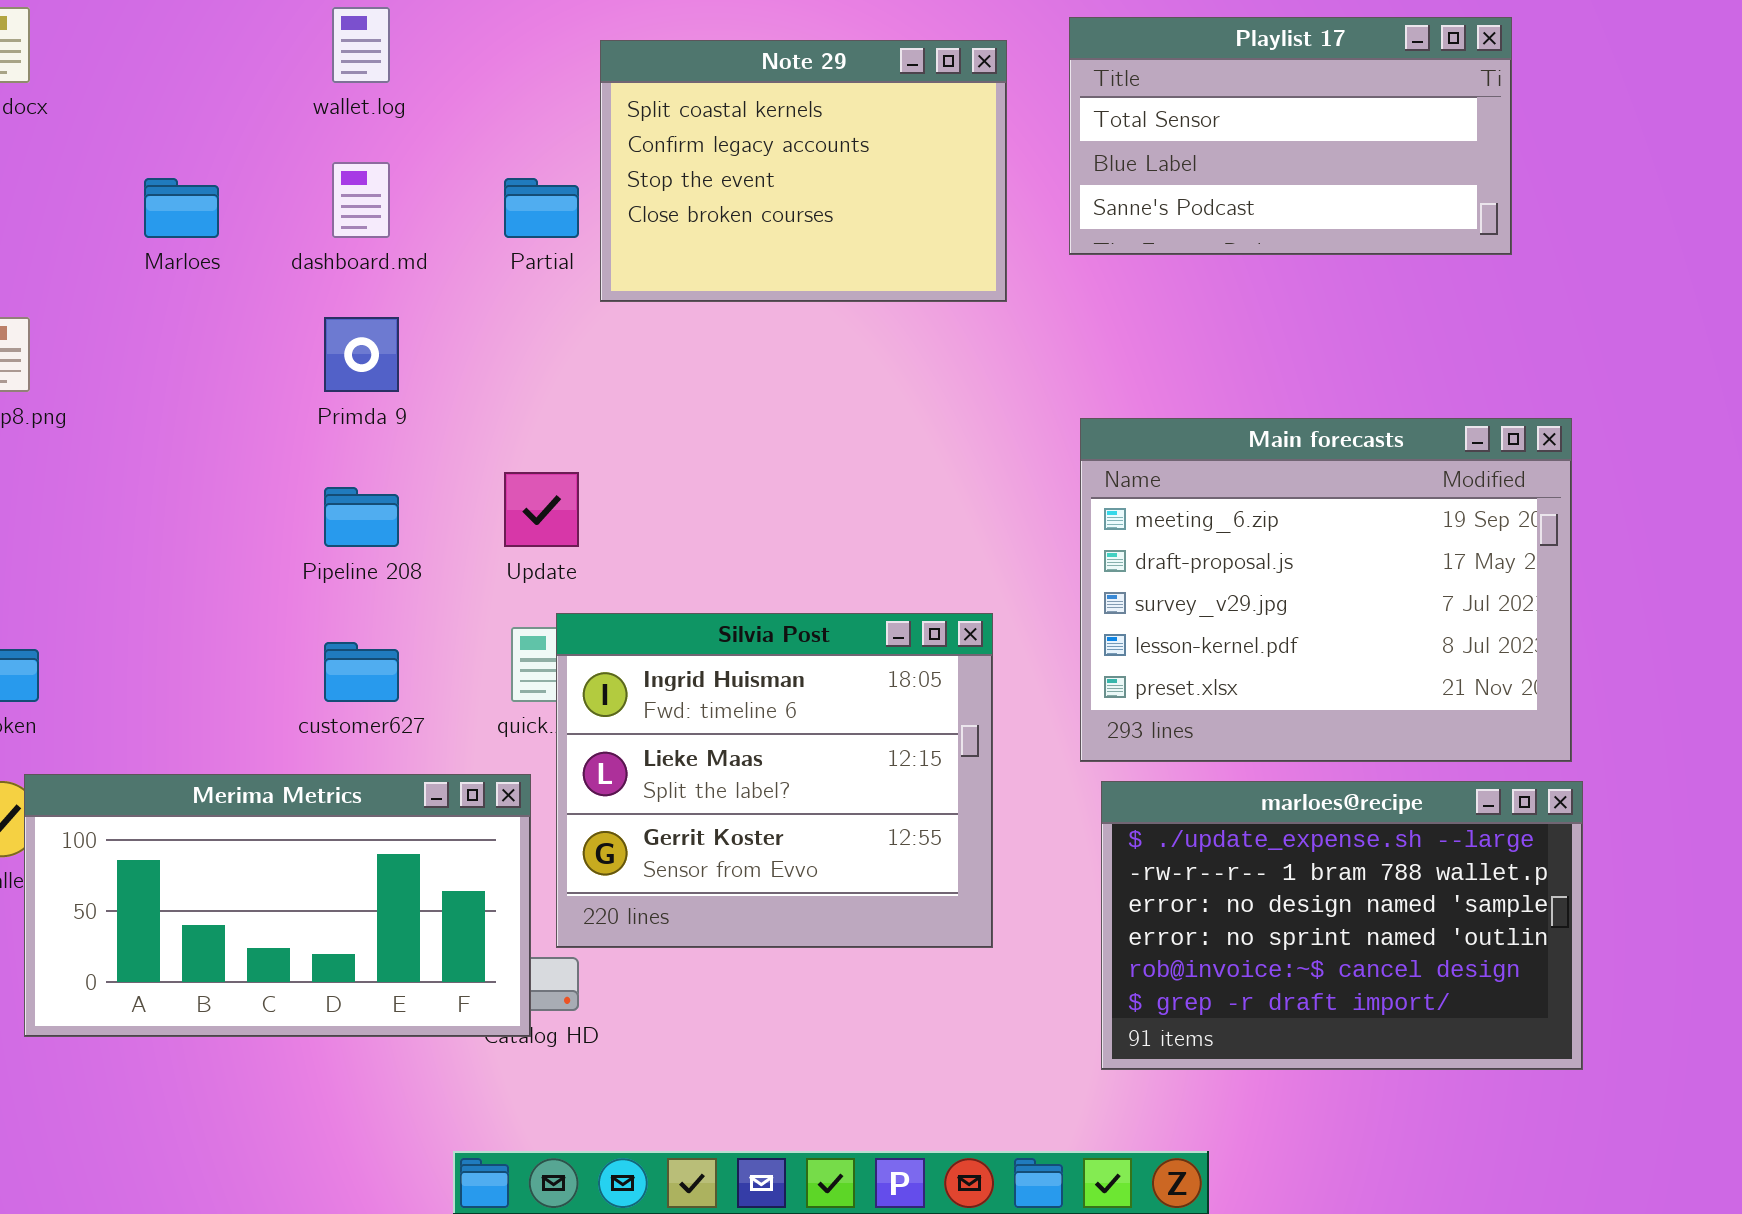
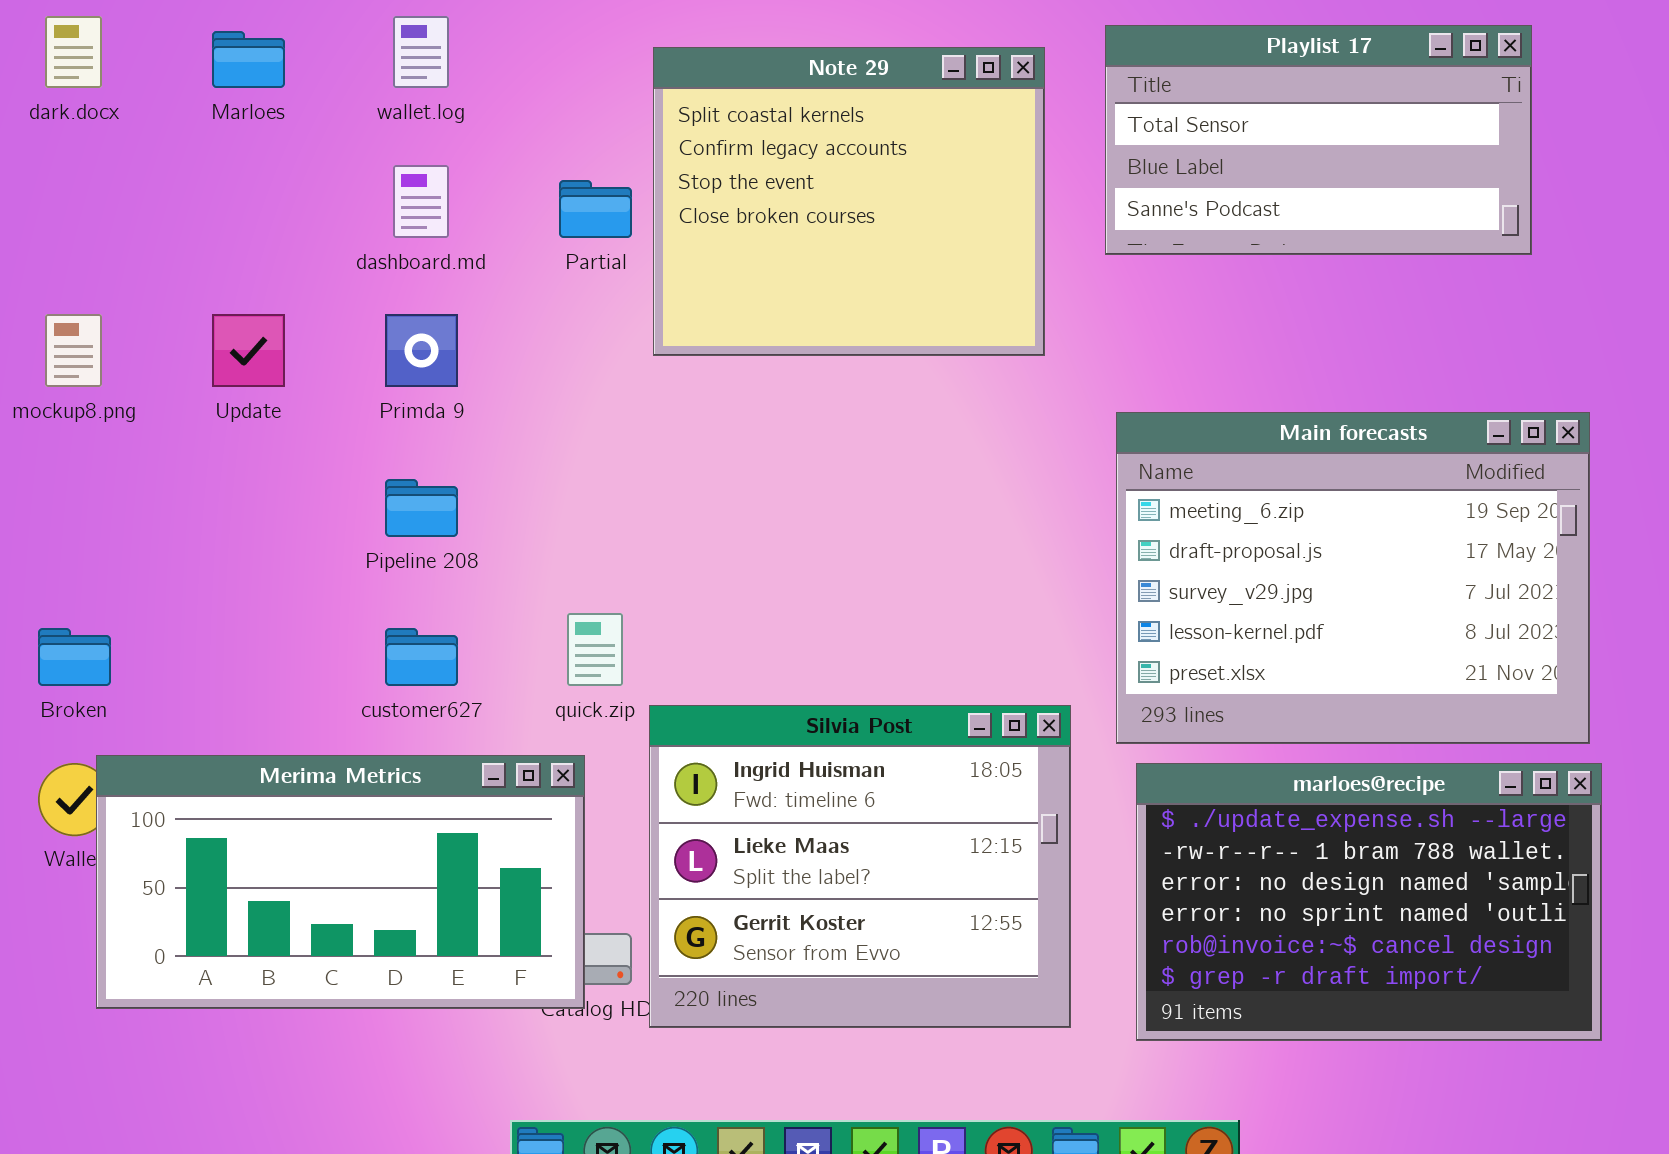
Note 29: [600,40,1007,302] -> [653,47,1045,356], resized
Marloes: [144,178,219,238] -> [212,31,285,88], moved
Update: [504,472,579,547] -> [212,314,285,387], moved
Silvia Post: [556,613,993,948] -> [649,705,1071,1028], moved

